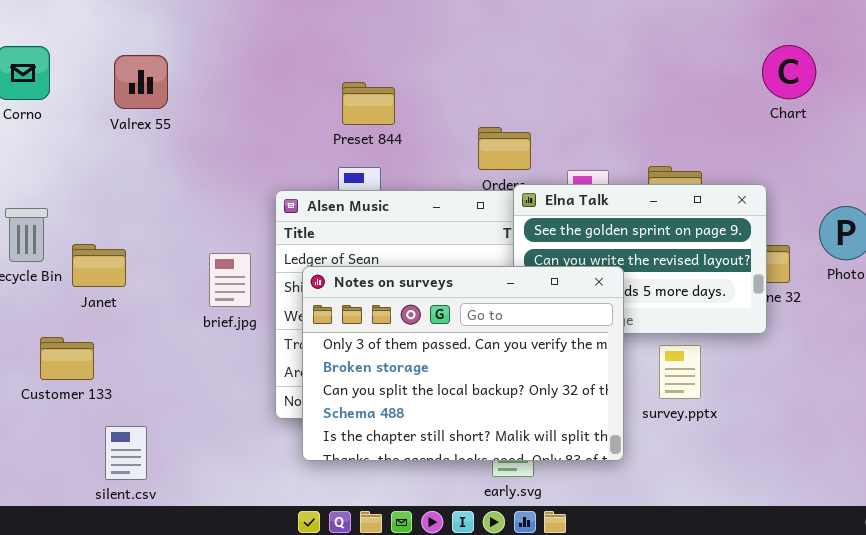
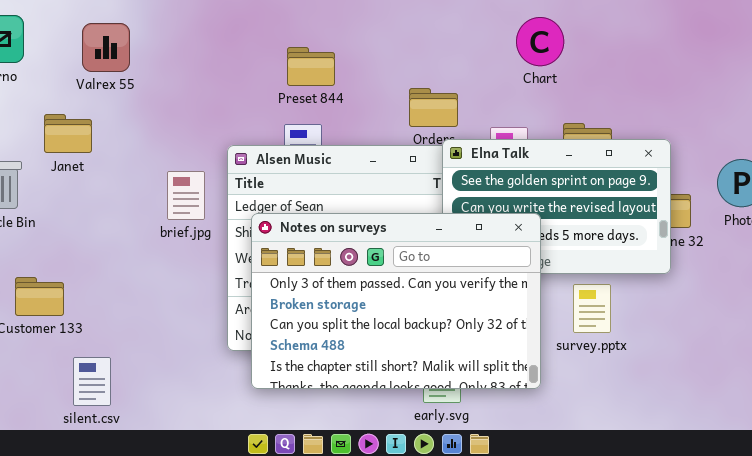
Chart: [762,45,816,99] -> [516,17,564,66], moved
Janet: [72,244,126,287] -> [44,114,92,153], moved
brief.jpg: [209,253,251,307] -> [167,171,205,220], moved

